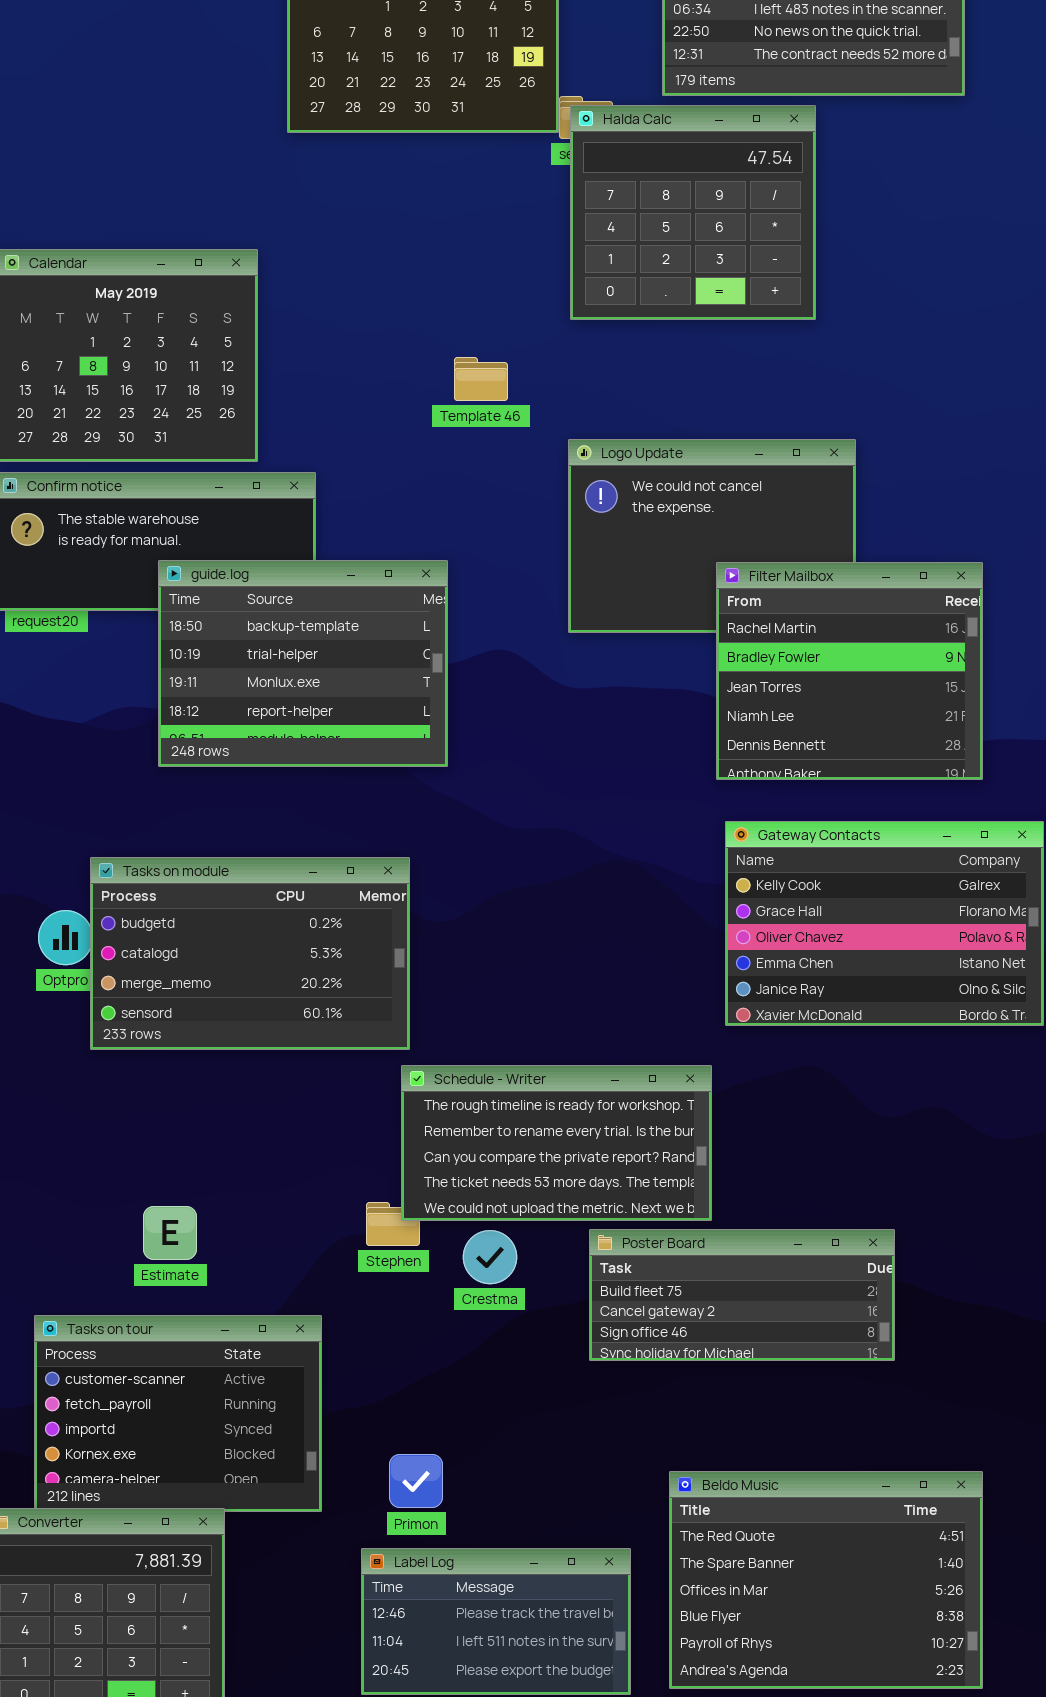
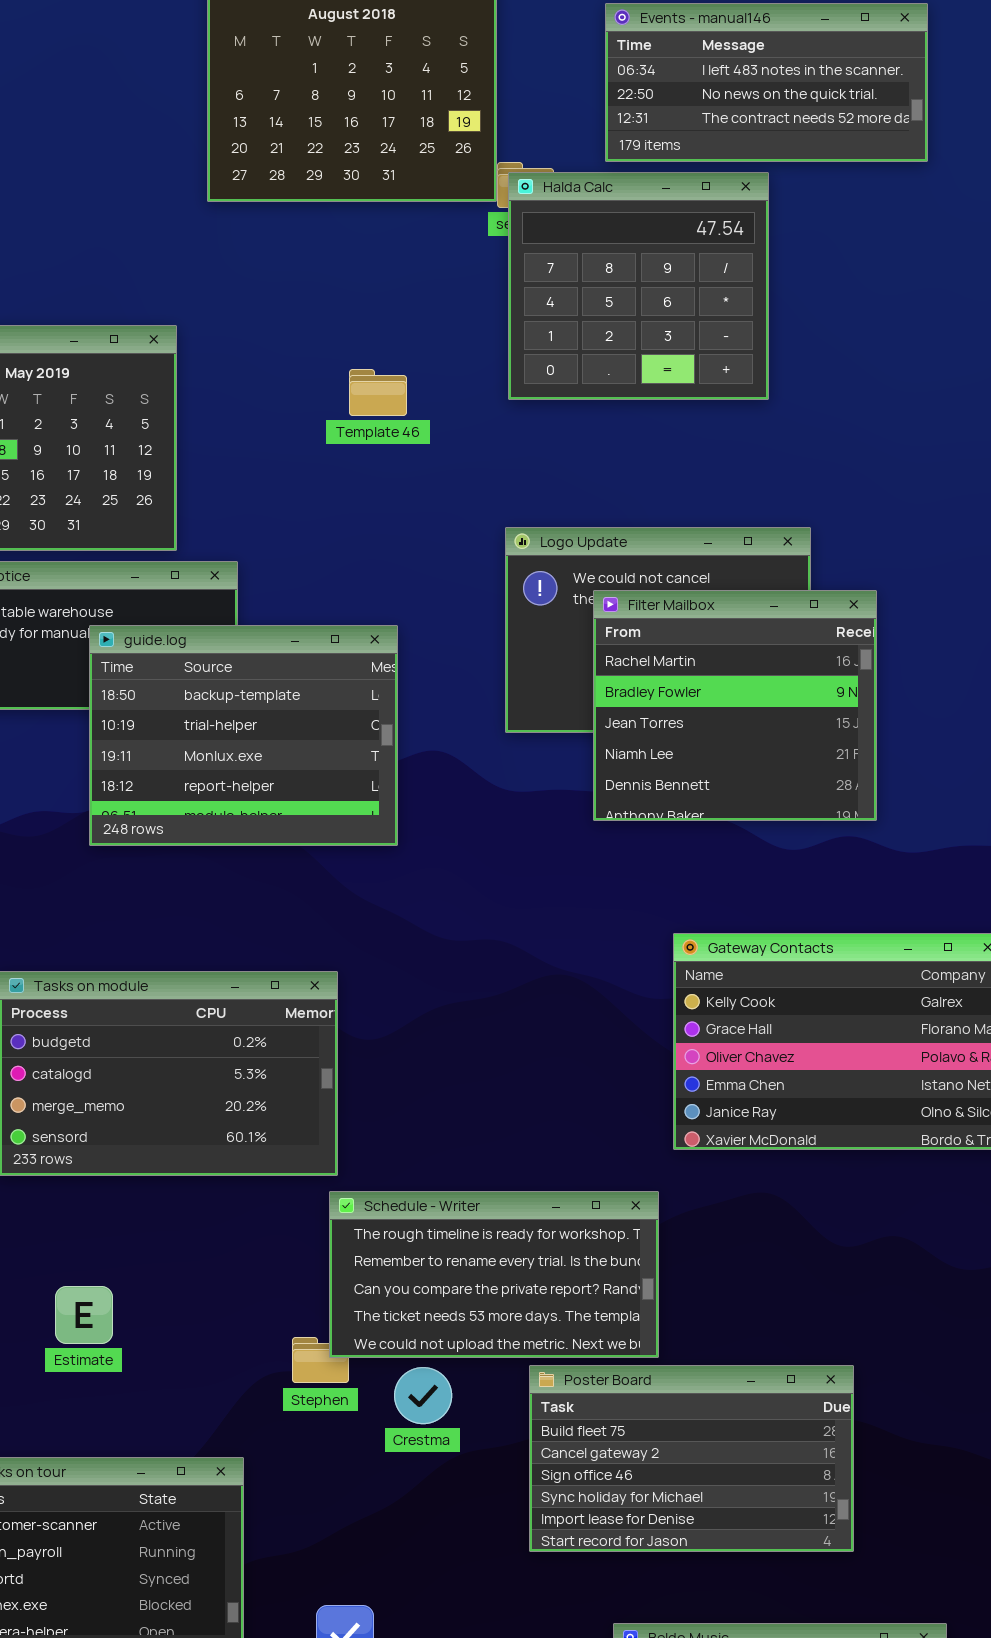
Template 46: [454,357,508,401] -> [349,369,407,416], moved
guide.log: [158,560,448,767] -> [89,625,398,846], moved
Filter Mailbox: [716,562,983,780] -> [593,590,877,821], moved
Estimate: [143,1206,197,1260] -> [55,1286,113,1344], moved
Poster Board: [589,1229,895,1361] -> [529,1365,854,1552], resized

